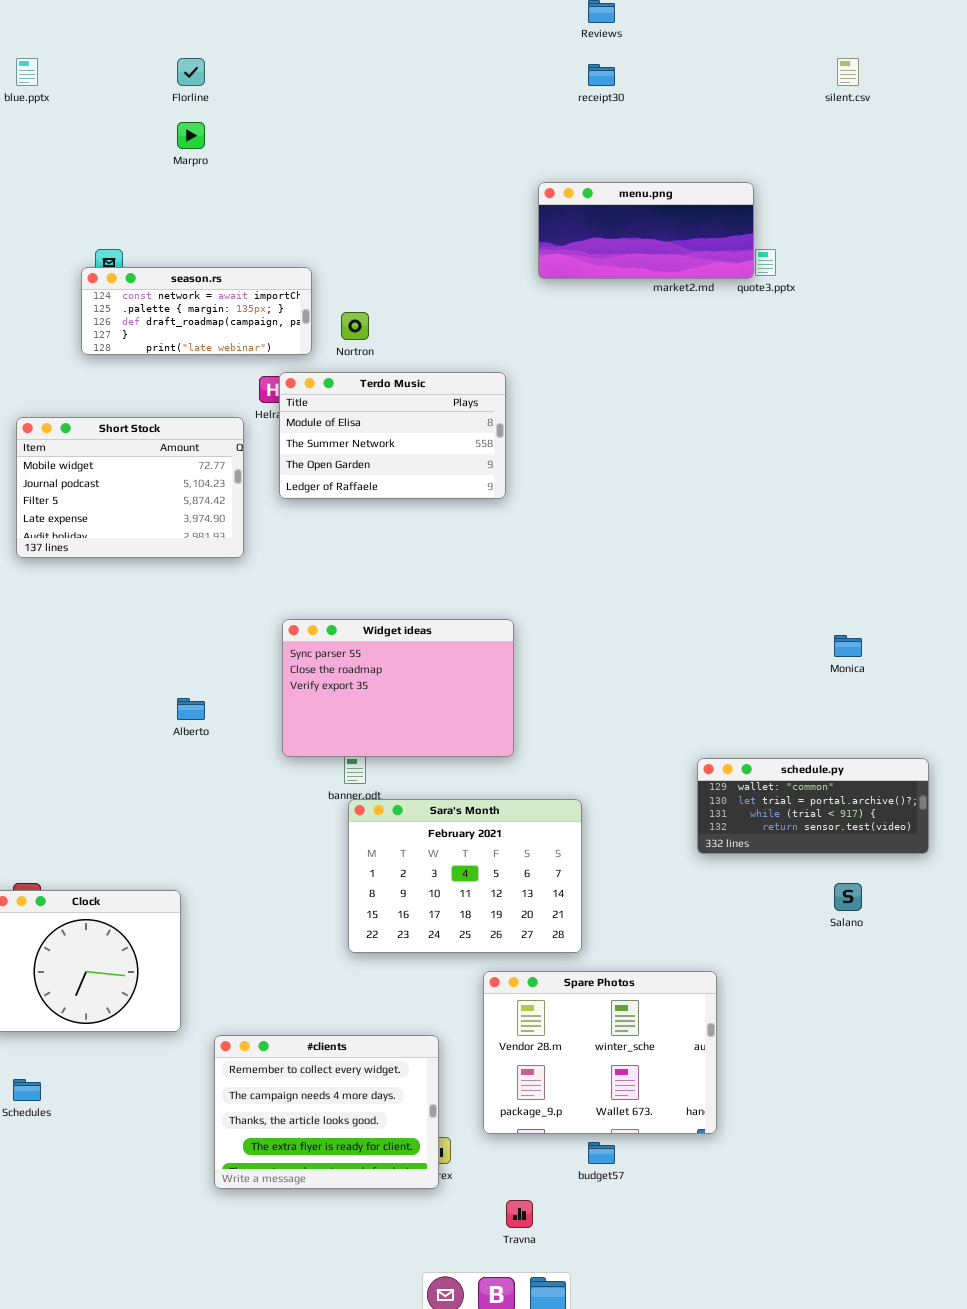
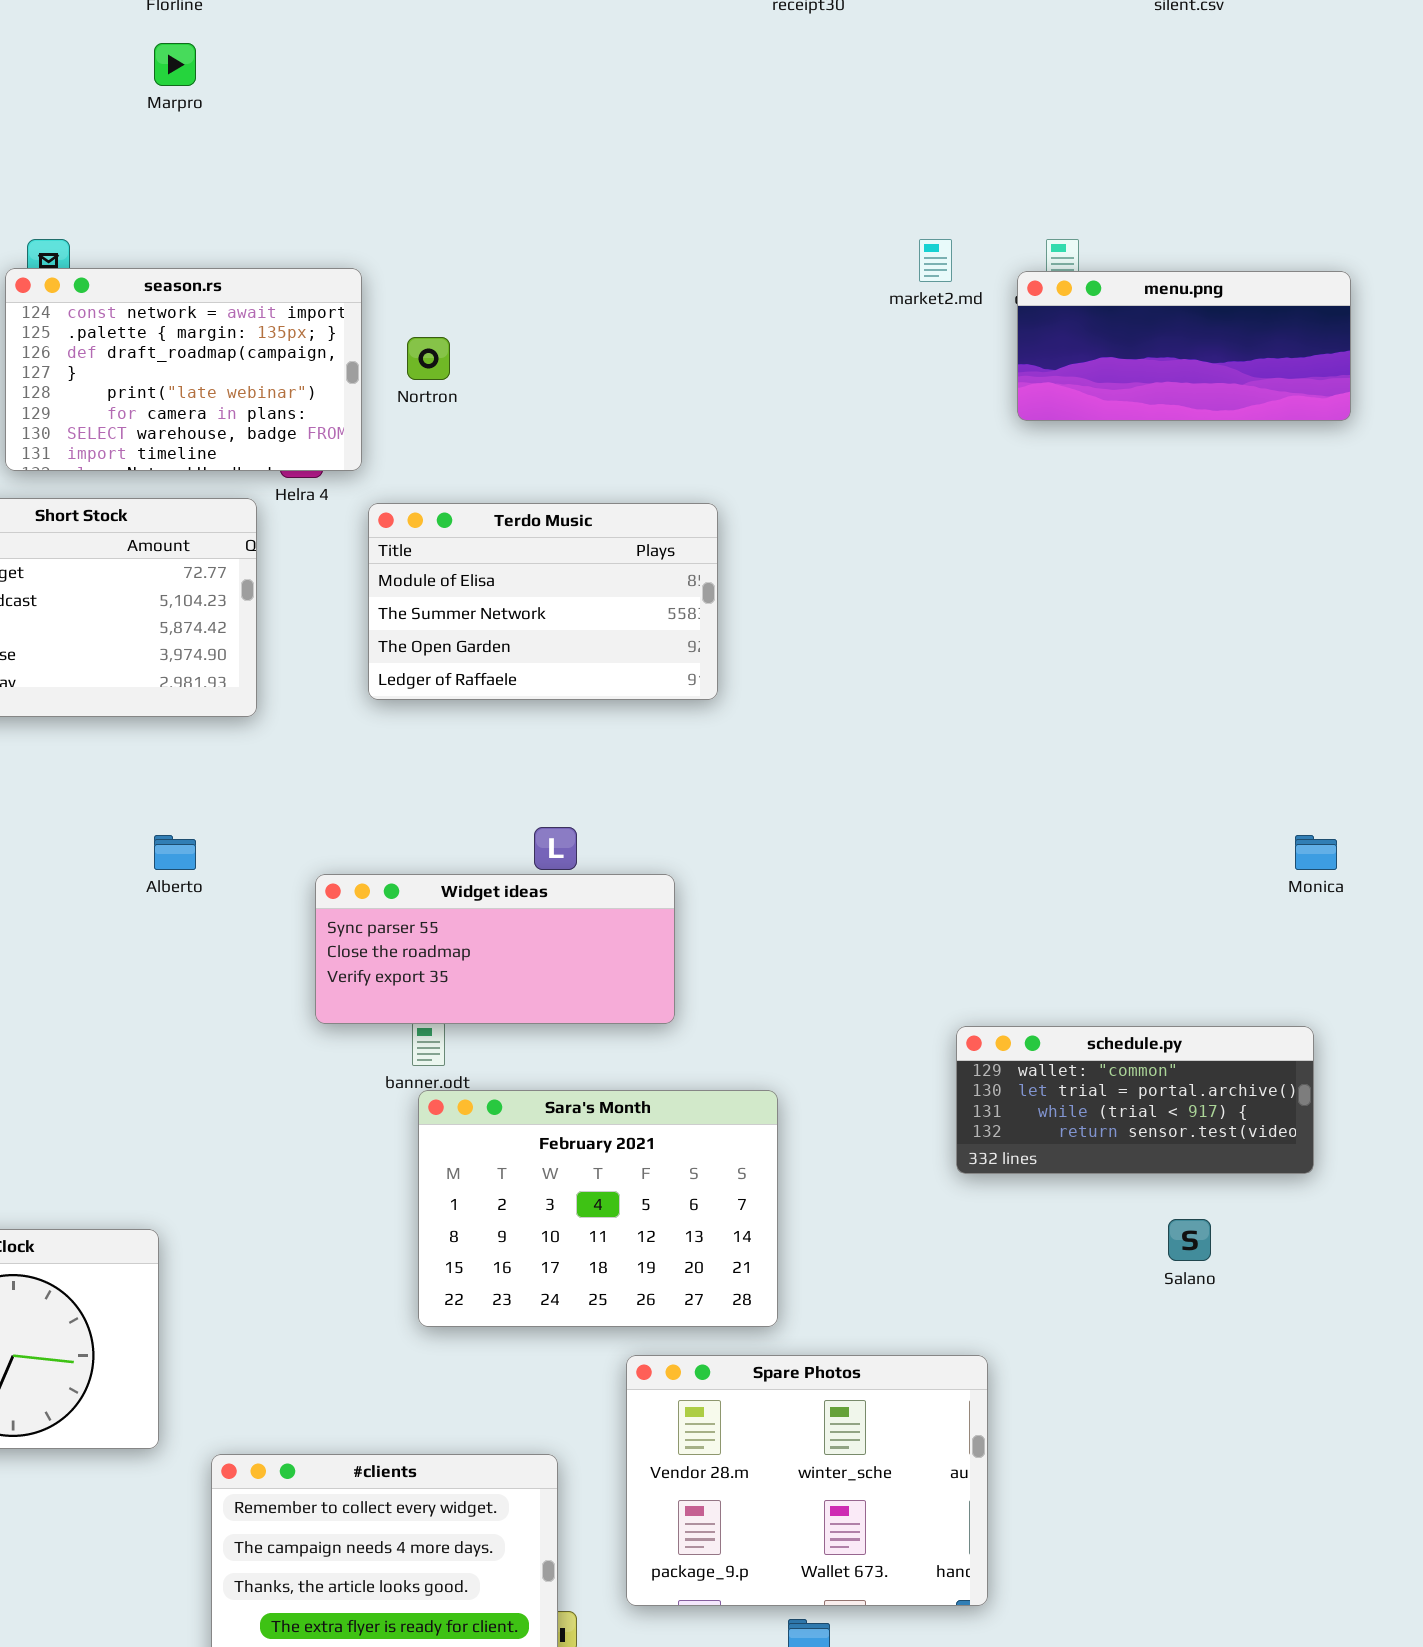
menu.png: [538,182,754,279] -> [1017,271,1351,421], moved
season.rs: [81,267,312,355] -> [5,268,362,471], resized
Terdo Music: [279,372,506,499] -> [368,503,718,700], moved
Widget ideas: [282,619,514,757] -> [315,874,675,1024], resized
Monica: [834,635,862,657] -> [1295,835,1337,870], moved
Alberto: [177,698,205,720] -> [154,835,196,870], moved

